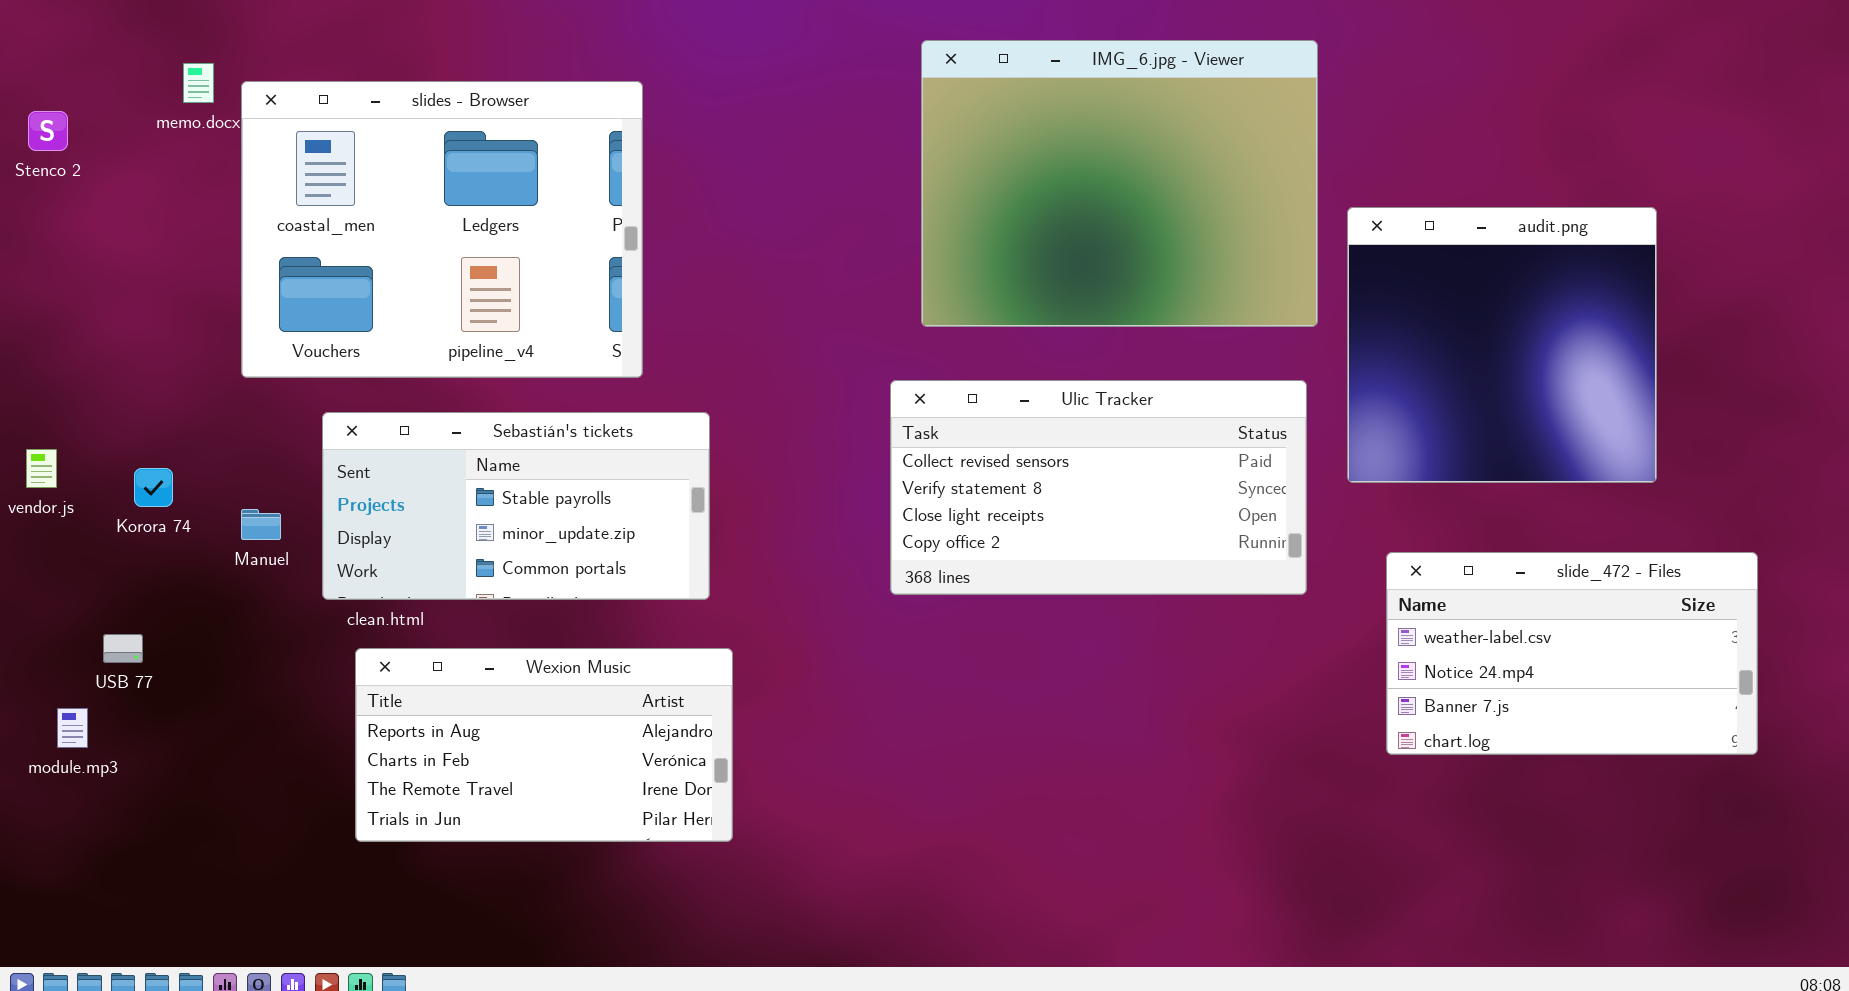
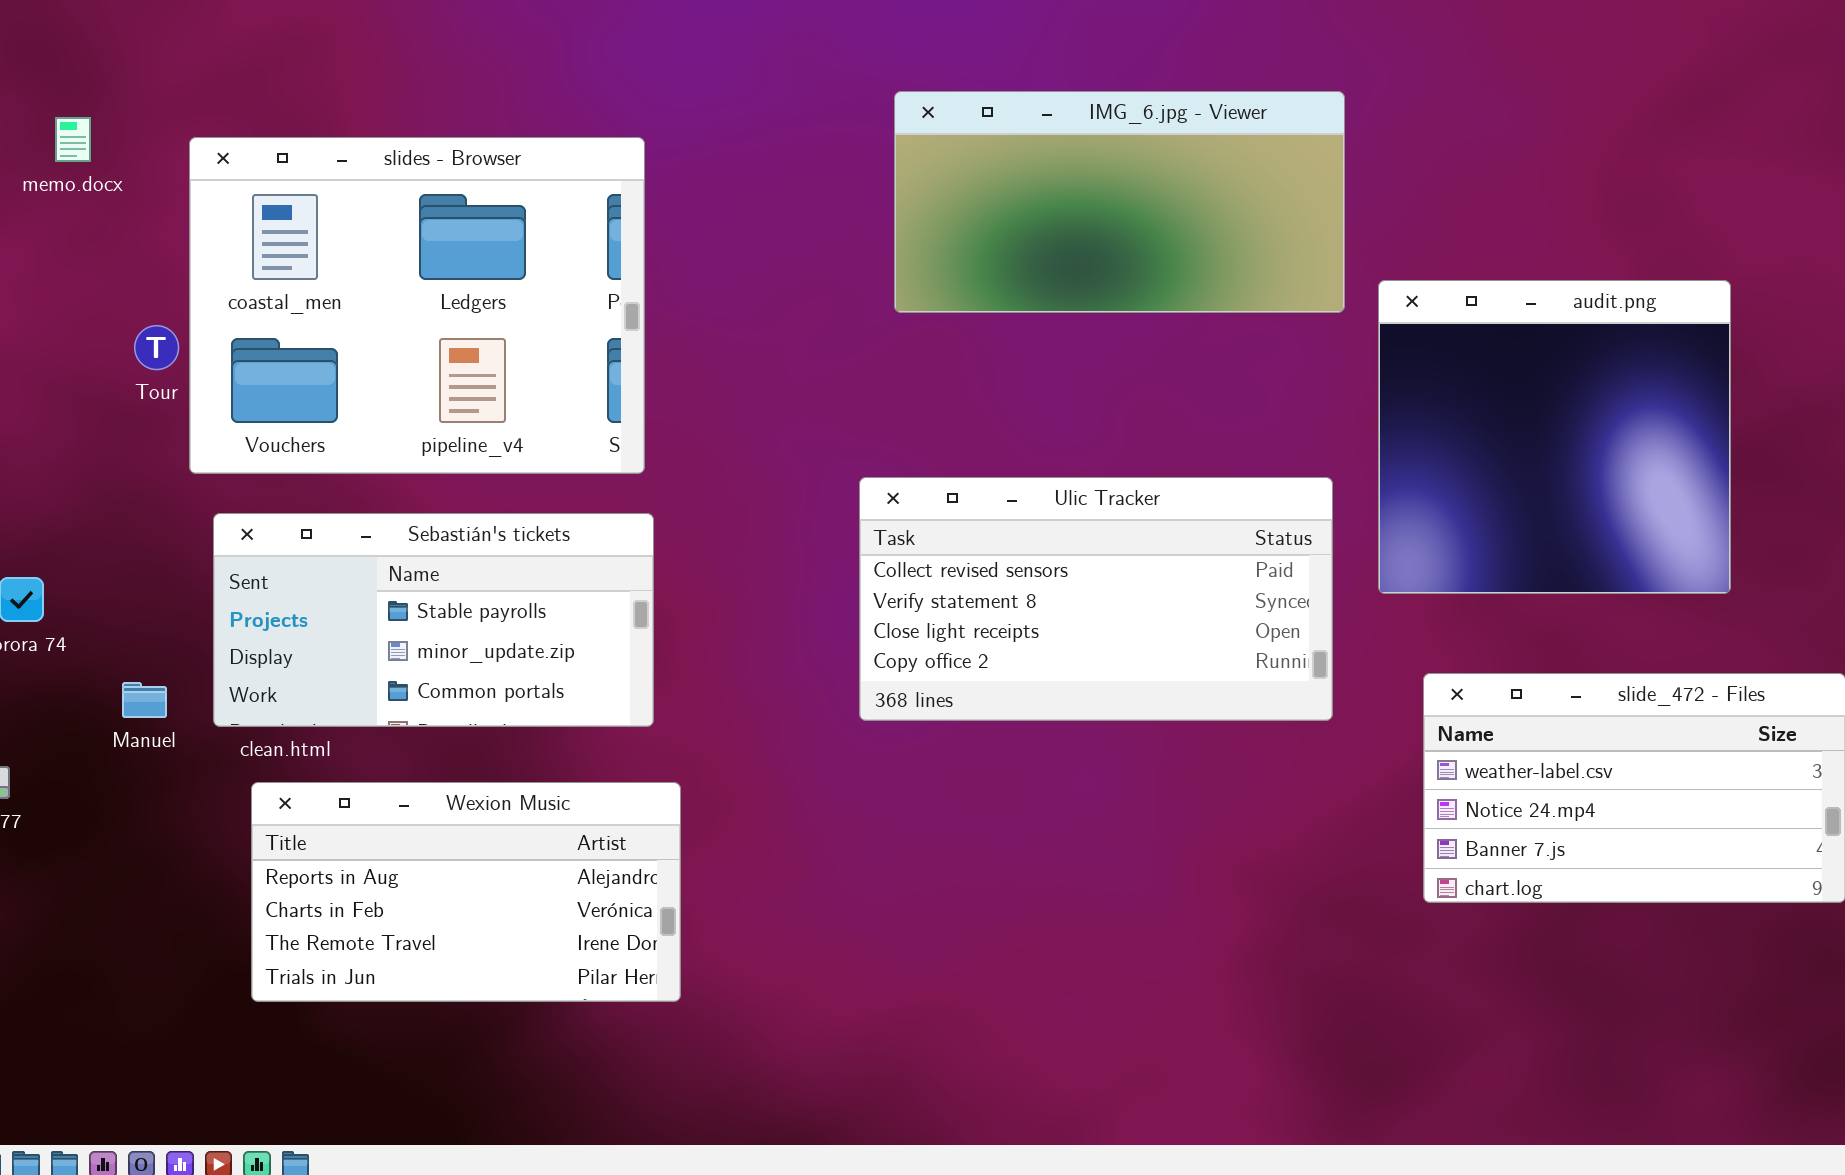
IMG_6.jpg - Viewer: [921,40,1318,327] -> [894,91,1345,313], resized
slides - Browser: [241,81,643,378] -> [189,137,645,474], moved
Manuel: [241,509,281,540] -> [122,682,167,718], moved

